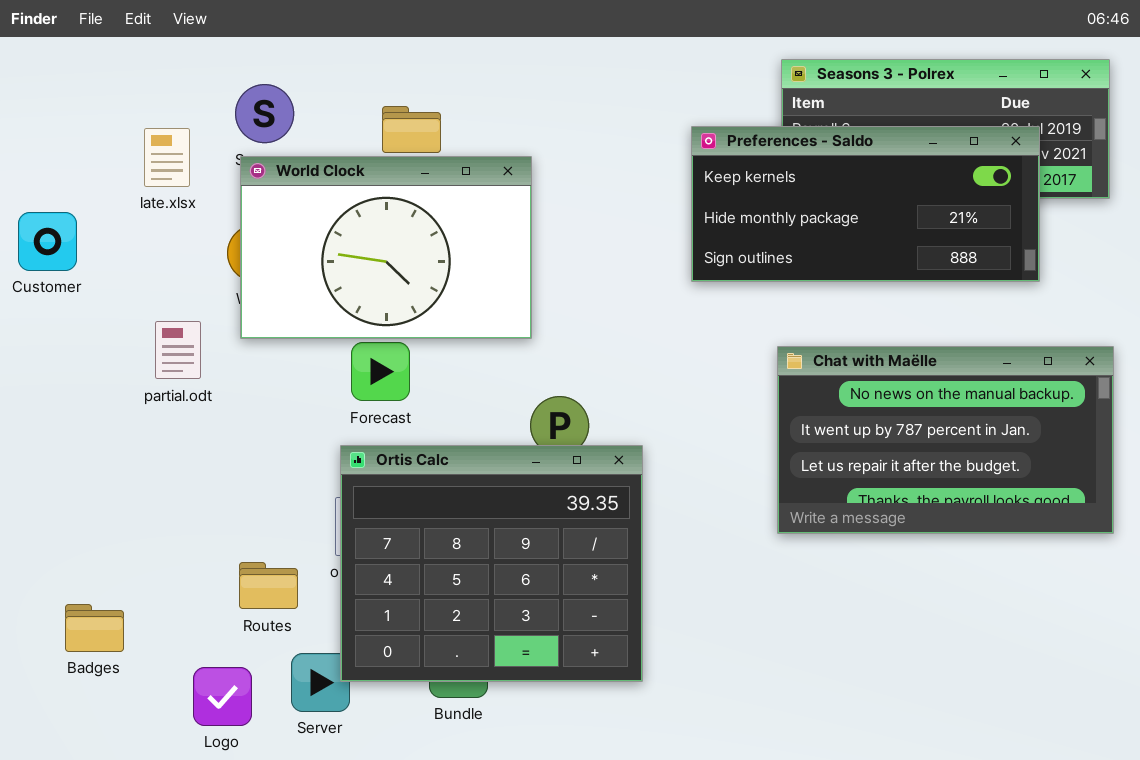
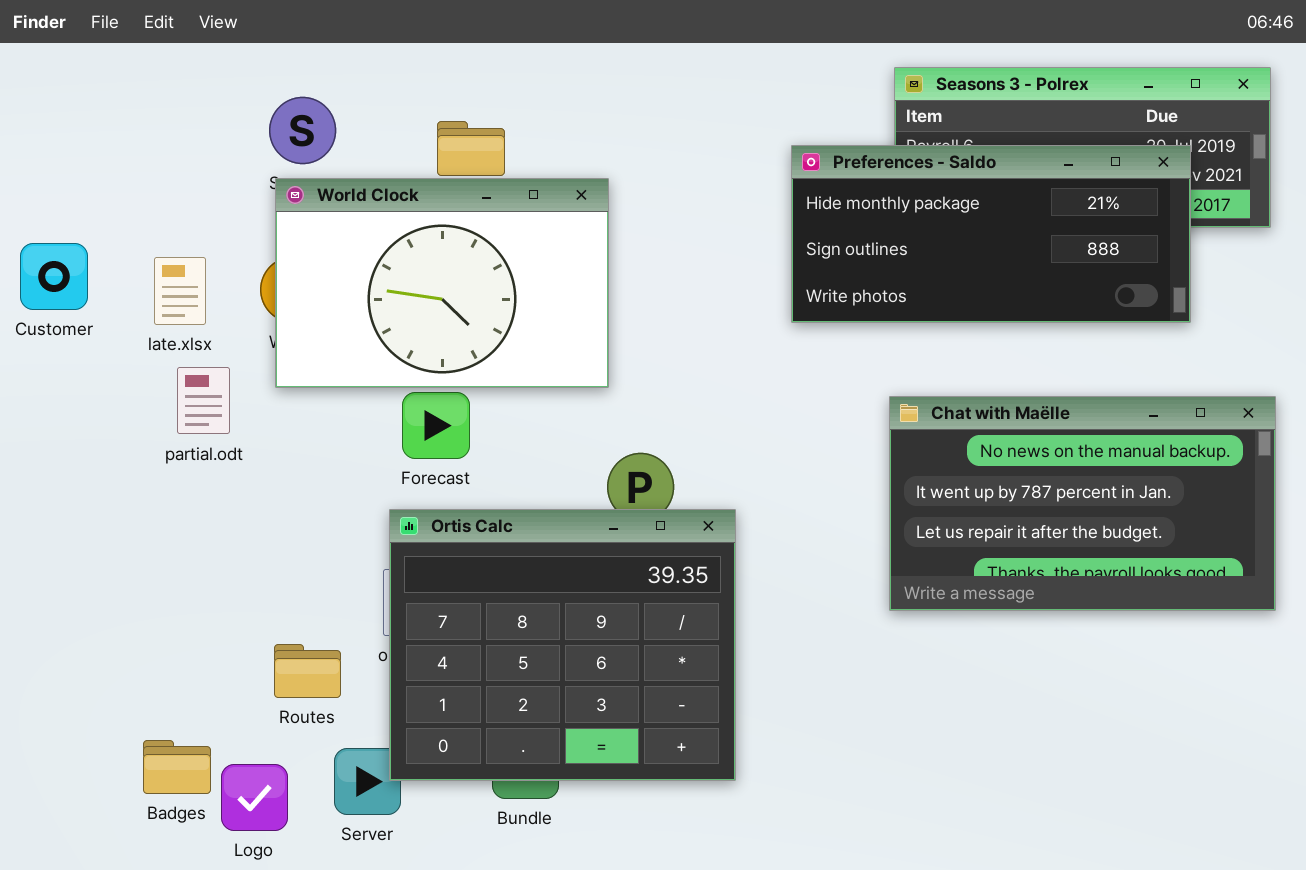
Preferences - Saldo: [691,126,1040,282] -> [791,145,1191,323], scrolled down 1 row
late.xlsx: [144,128,190,187] -> [154,257,206,325], moved
Badges: [65,604,124,652] -> [143,740,211,794], moved

